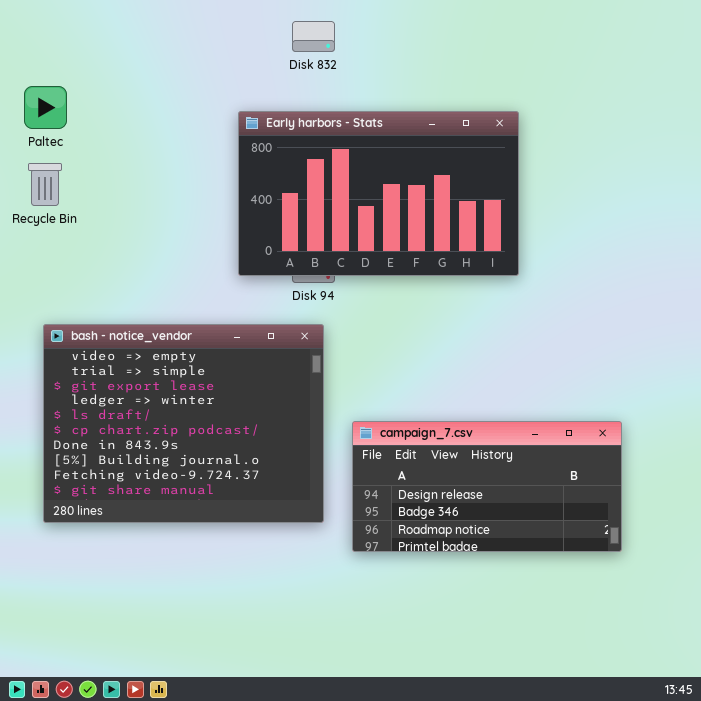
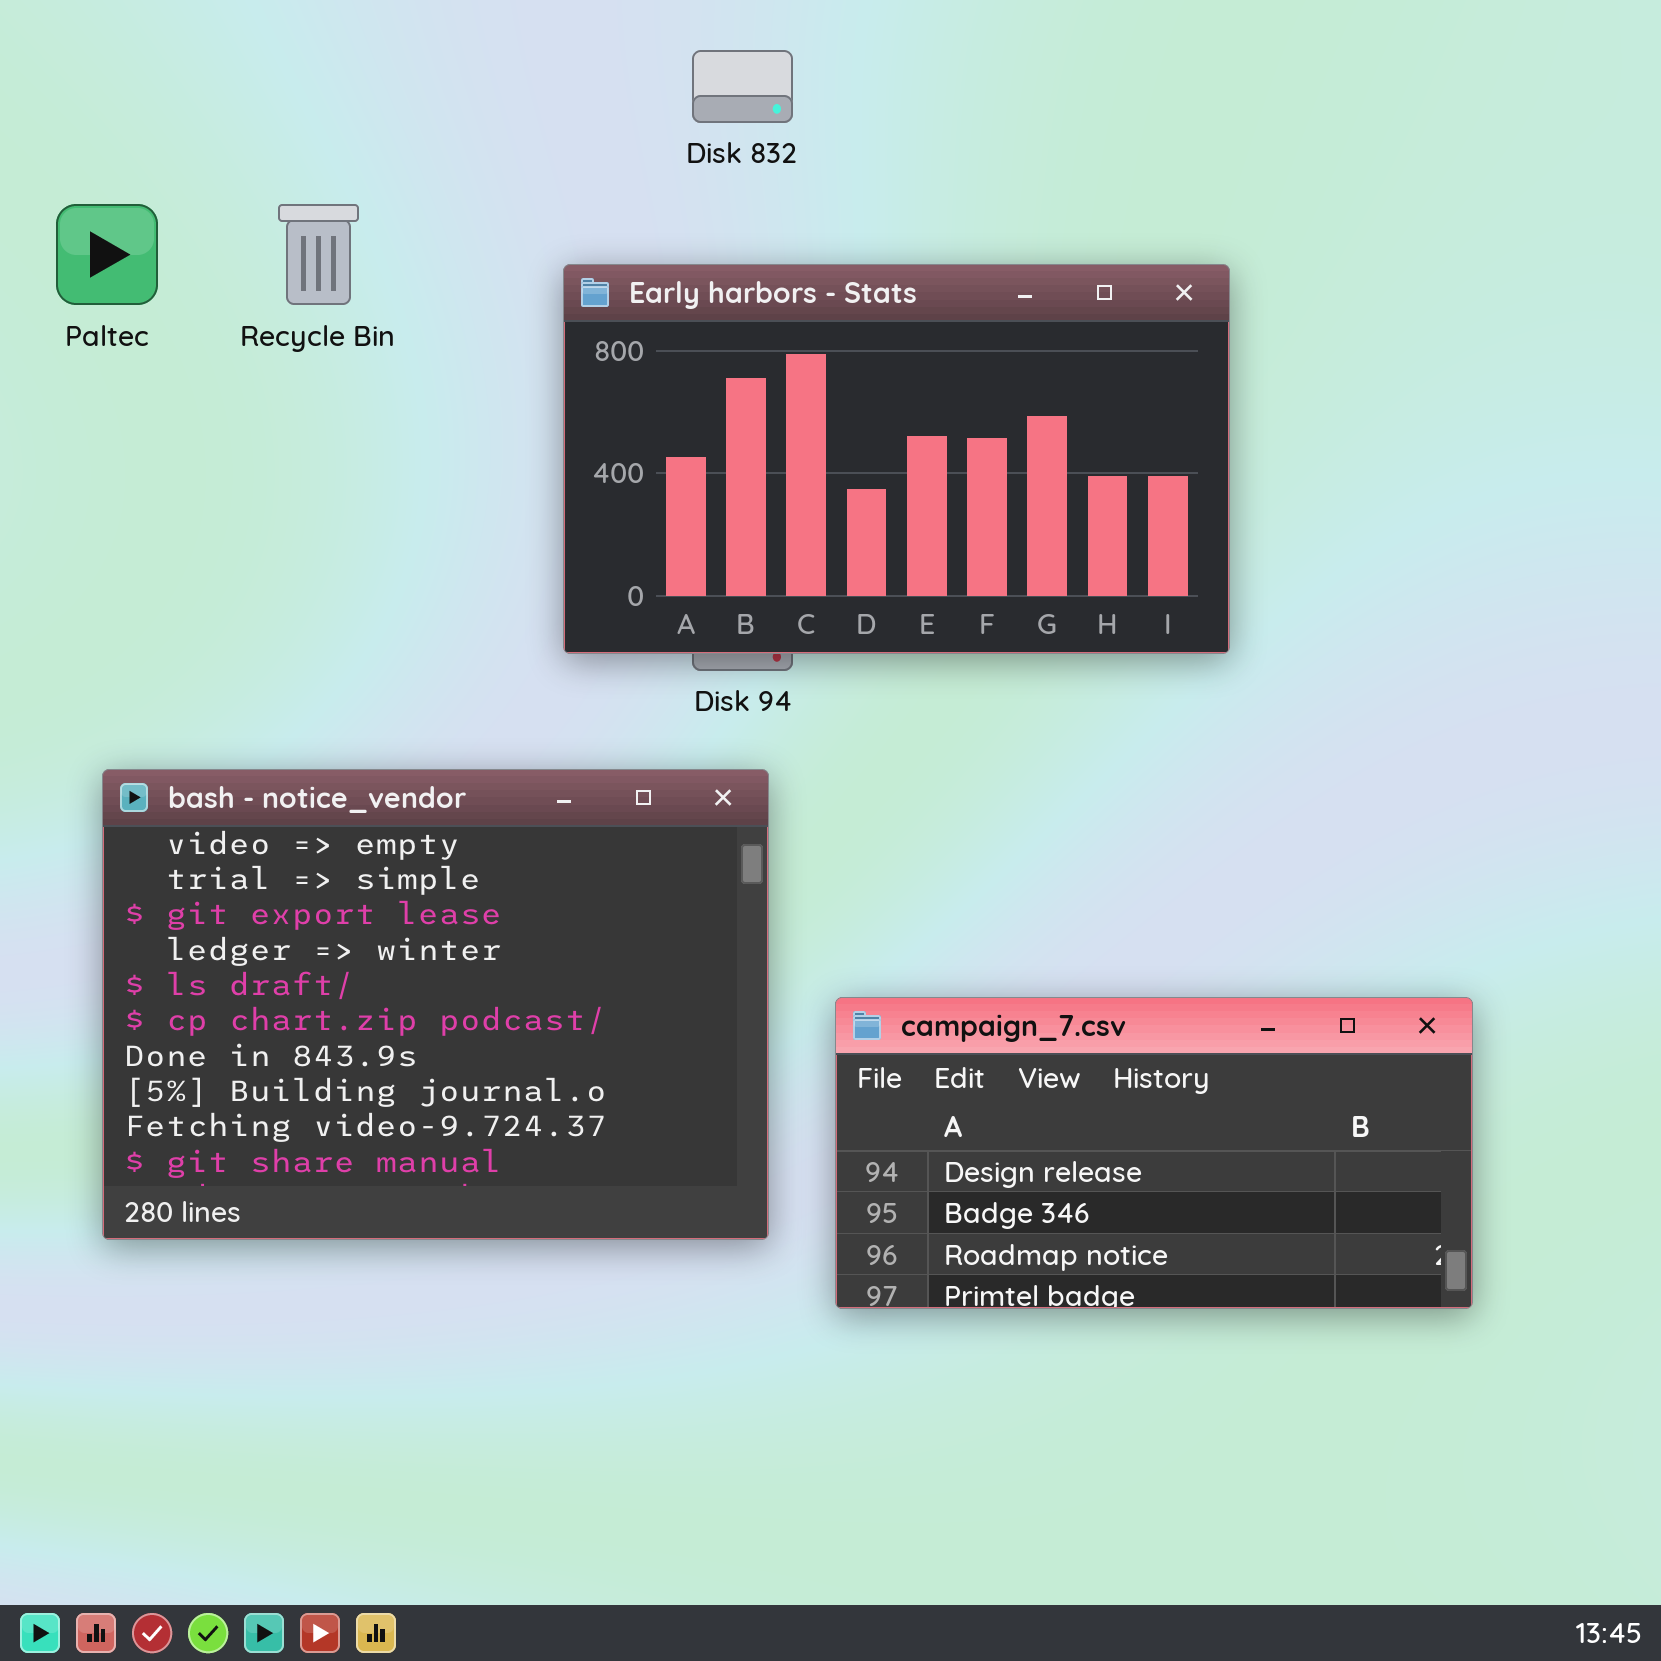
Recycle Bin: [28,163,62,206] -> [278,204,359,305], moved

